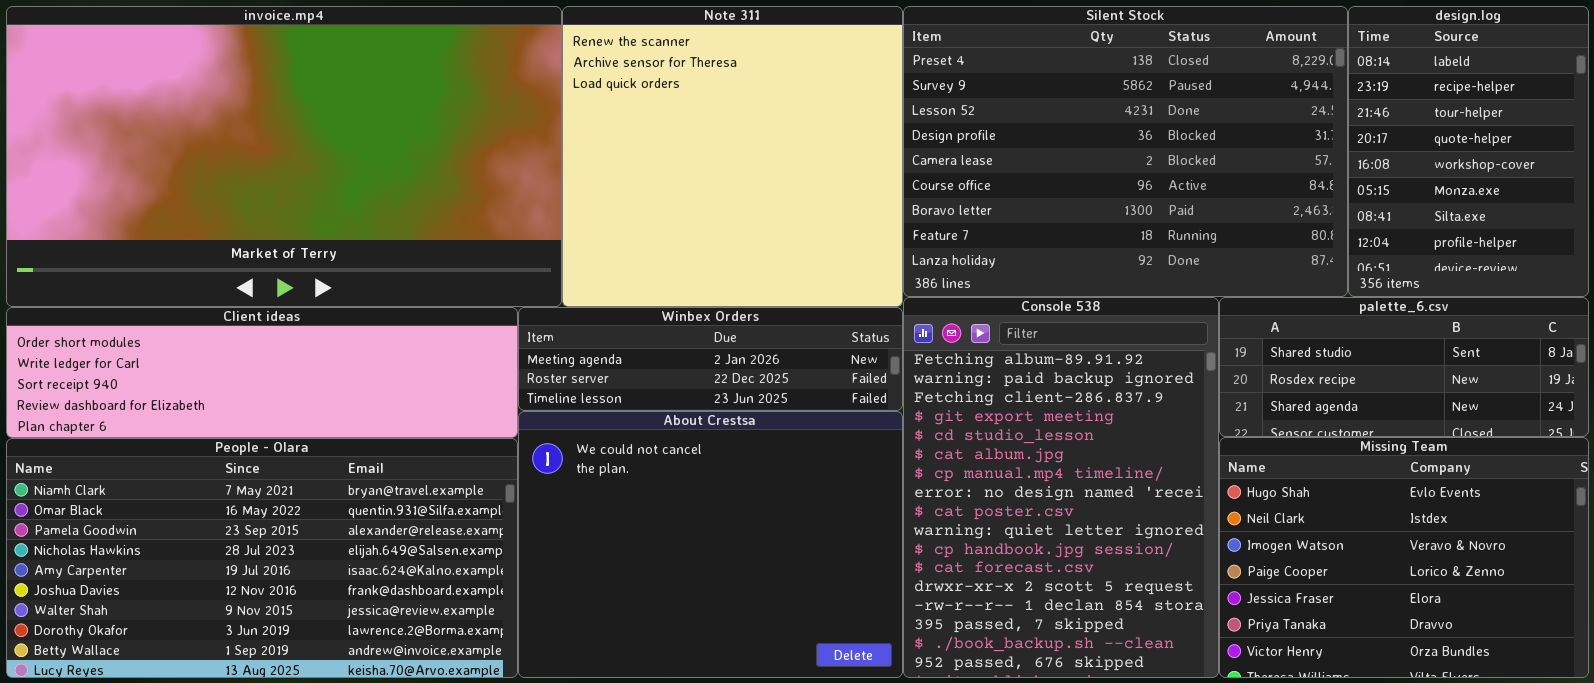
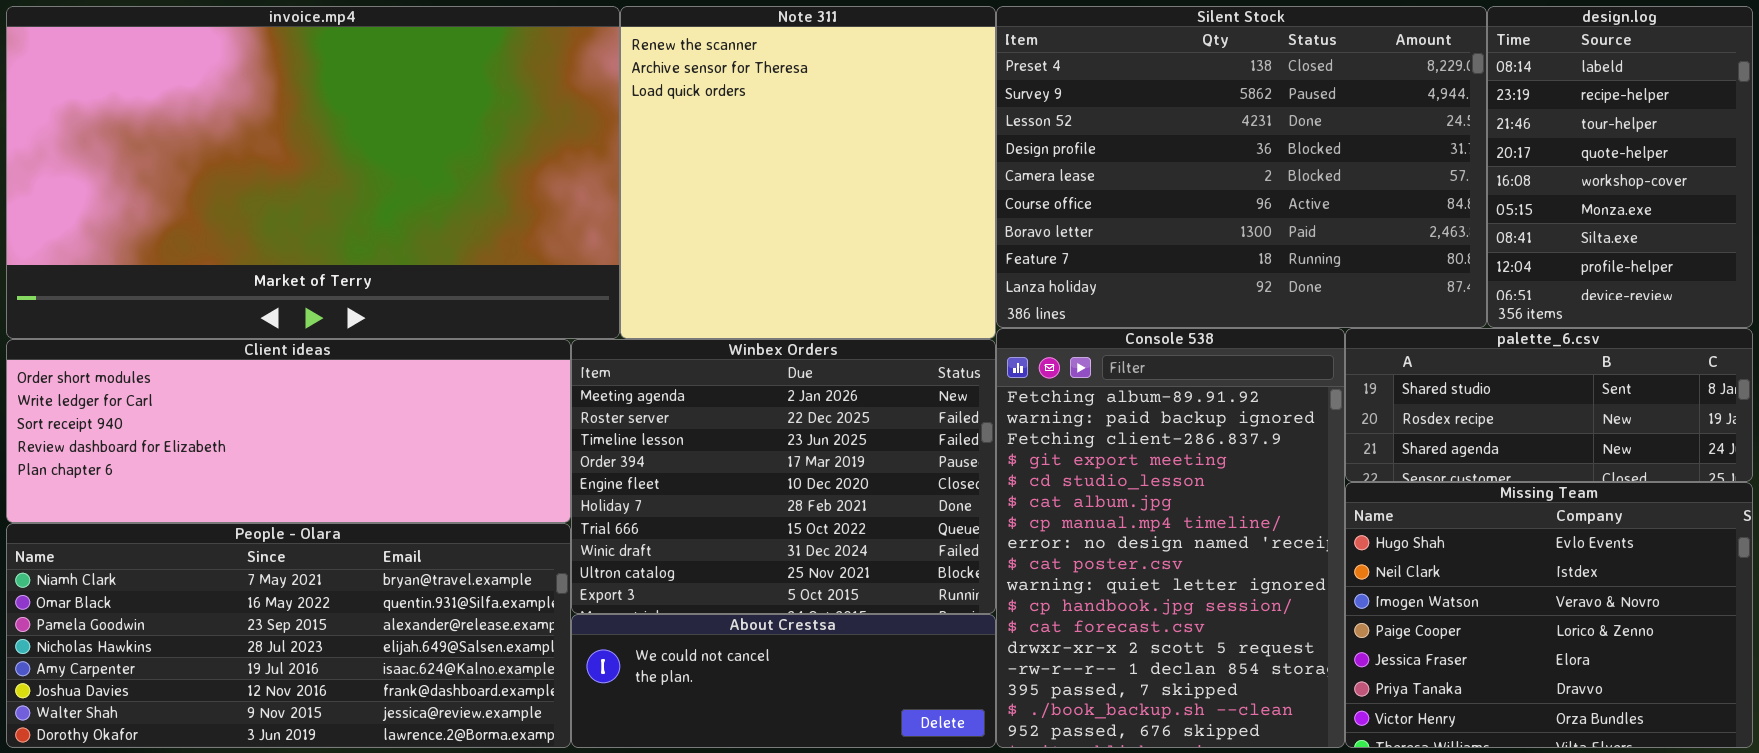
Client ideas: [6,307,518,438] -> [6,339,571,523], resized
Winbex Orders: [518,307,903,411] -> [571,339,996,614], resized
About Crestsa: [518,411,903,678] -> [571,614,996,748], resized
People - Olara: [6,438,518,678] -> [6,523,571,748], resized

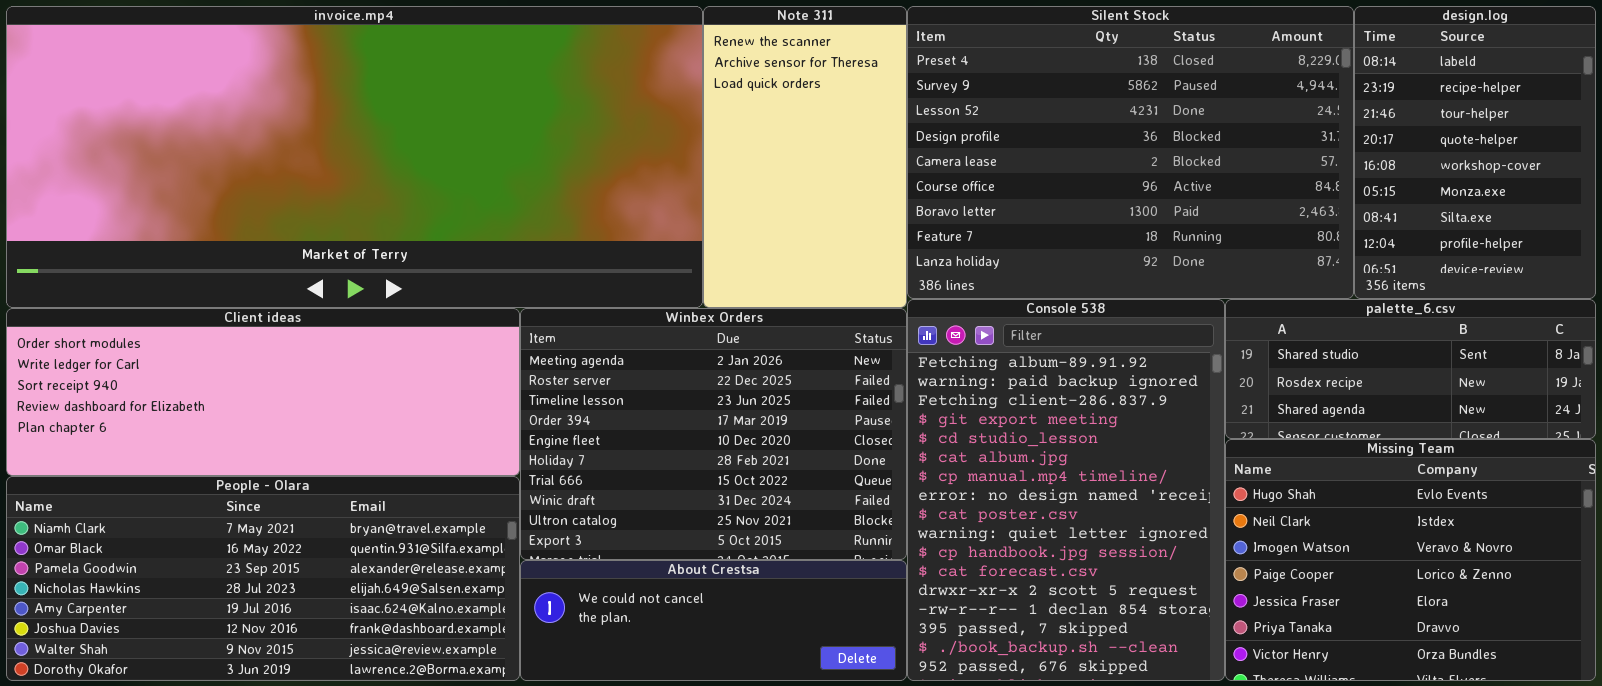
invoice.mp4: [6,6,620,339] -> [6,6,703,308], resized
Note 311: [620,6,996,339] -> [703,6,907,308], resized

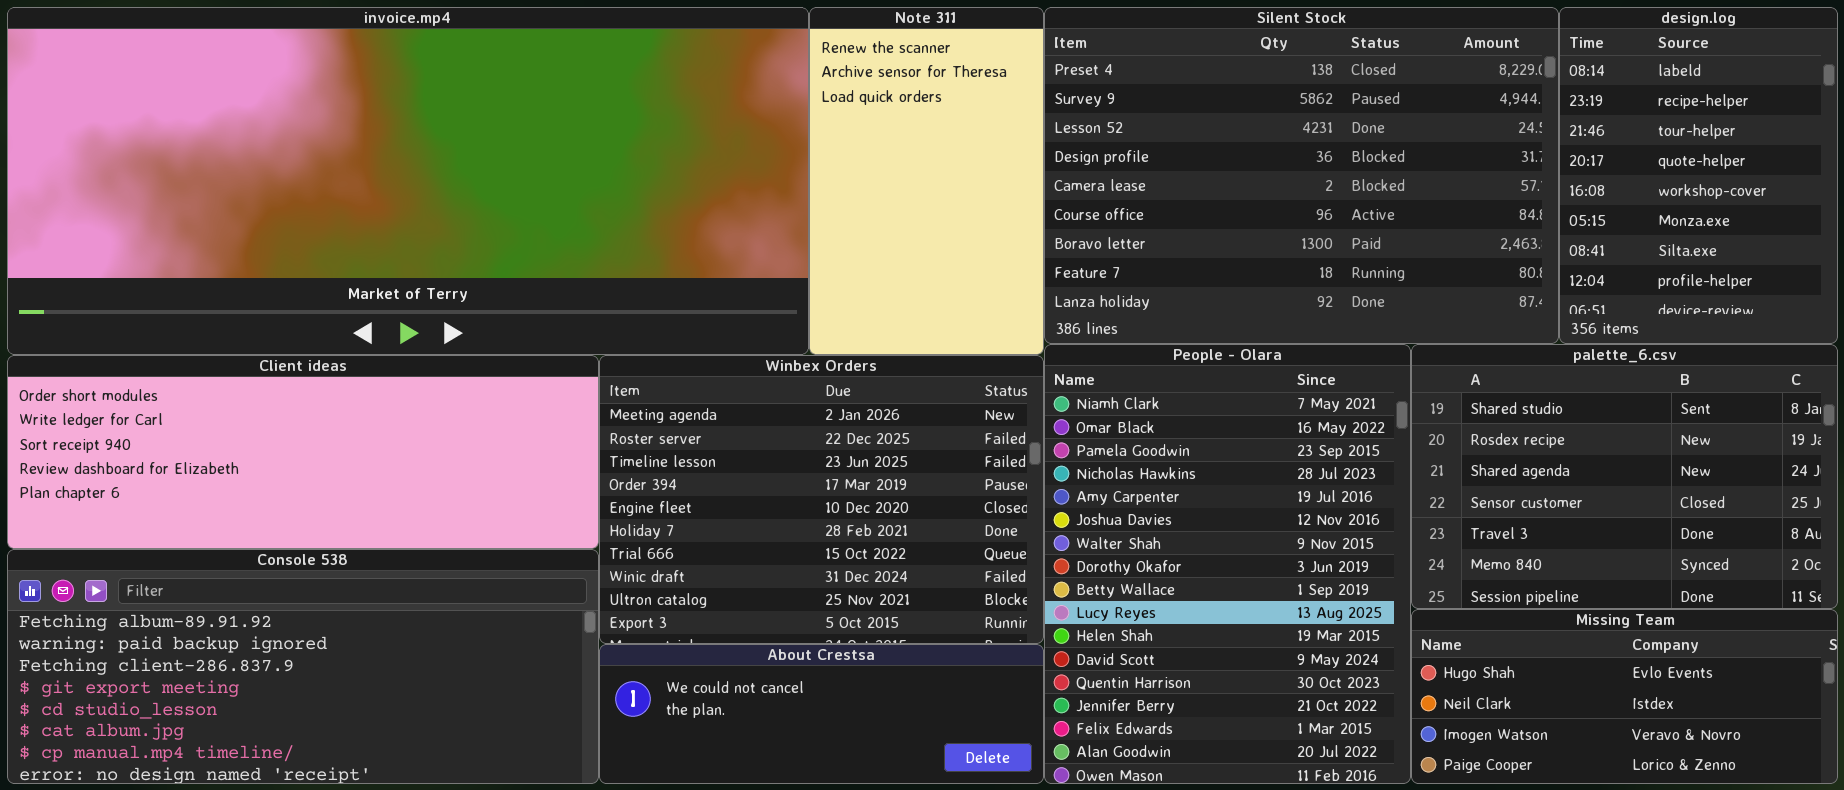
Console 538: [907,299,1225,681] -> [7,549,599,784], moved, resized
palette_6.csv: [1225,299,1596,439] -> [1411,344,1838,609], resized
Missing Team: [1225,439,1596,681] -> [1411,609,1838,784], resized
People - Olara: [6,476,520,681] -> [1044,344,1411,784], moved, resized

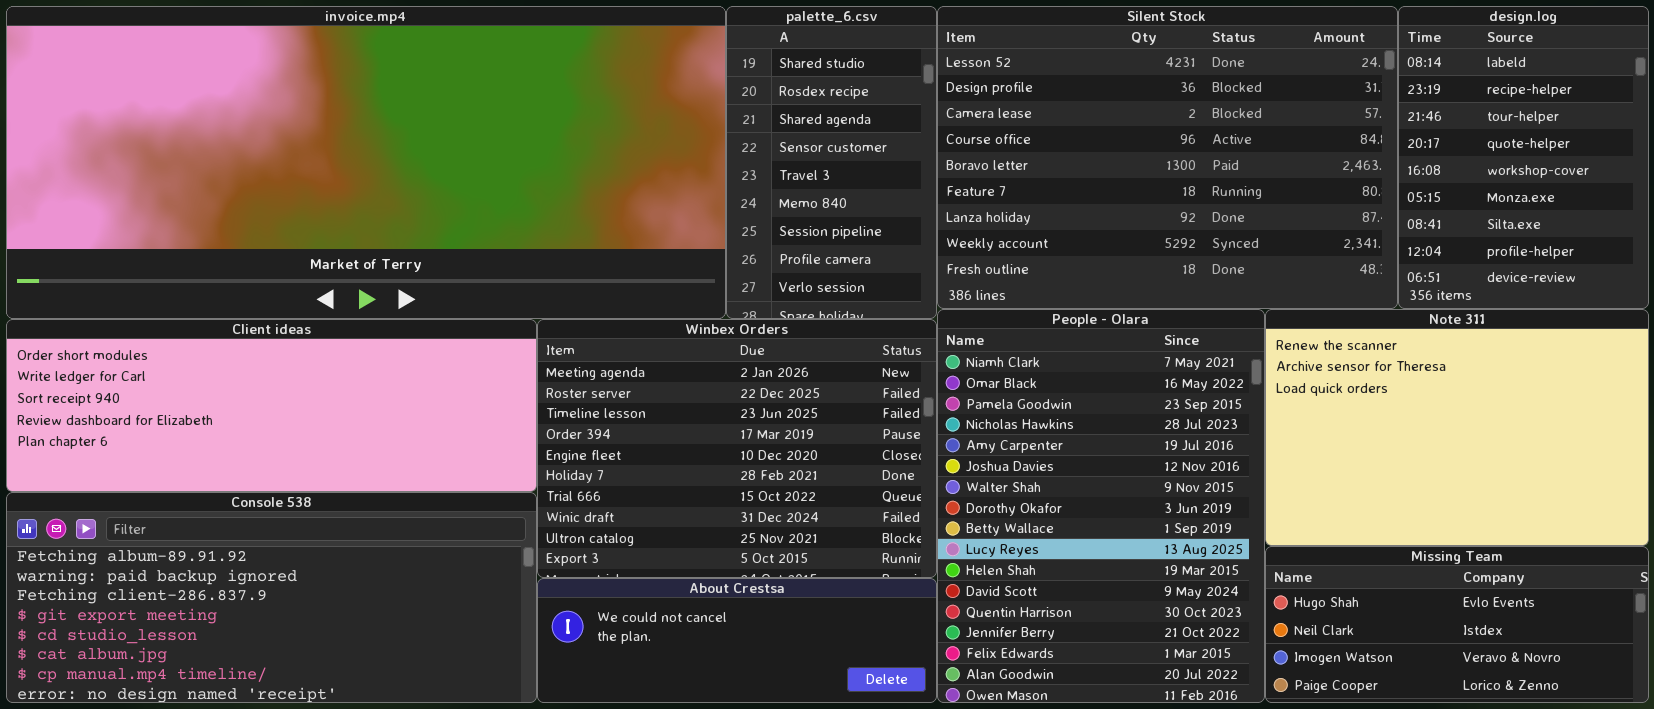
Note 311: [809,7,1044,355] -> [1265,309,1649,546], moved, resized
Silent Stock: [1044,7,1559,344] -> [937,6,1398,309], scrolled down 2 rows
palette_6.csv: [1411,344,1838,609] -> [726,6,937,319], moved, resized

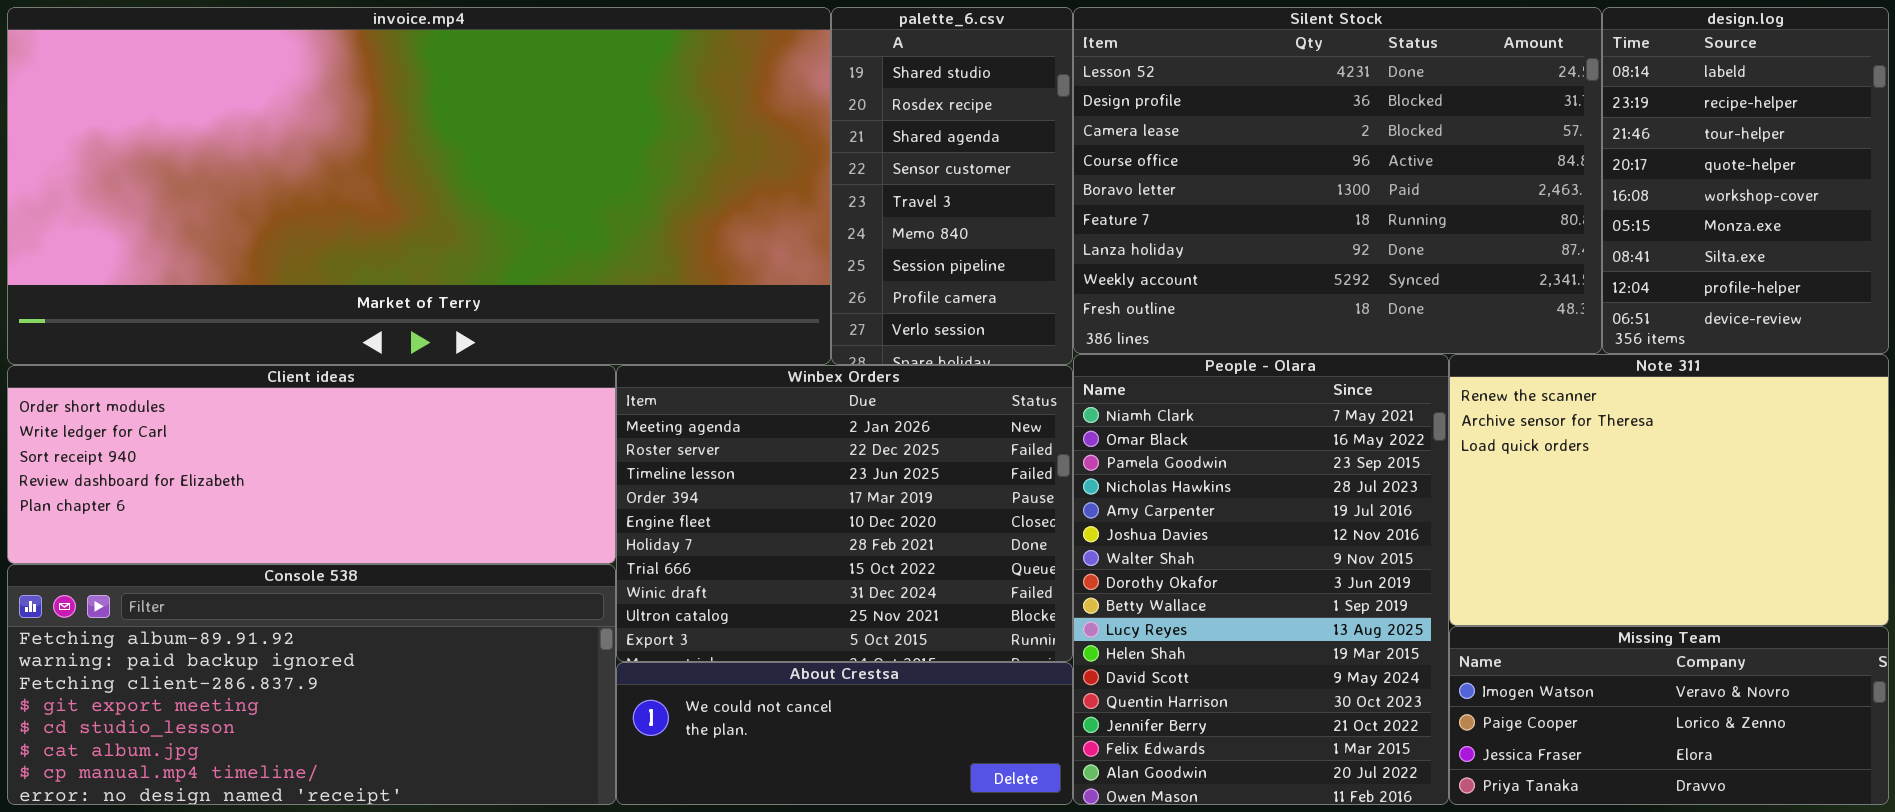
Missing Team: [1265,546,1649,703] -> [1449,626,1889,805], scrolled down 2 rows

